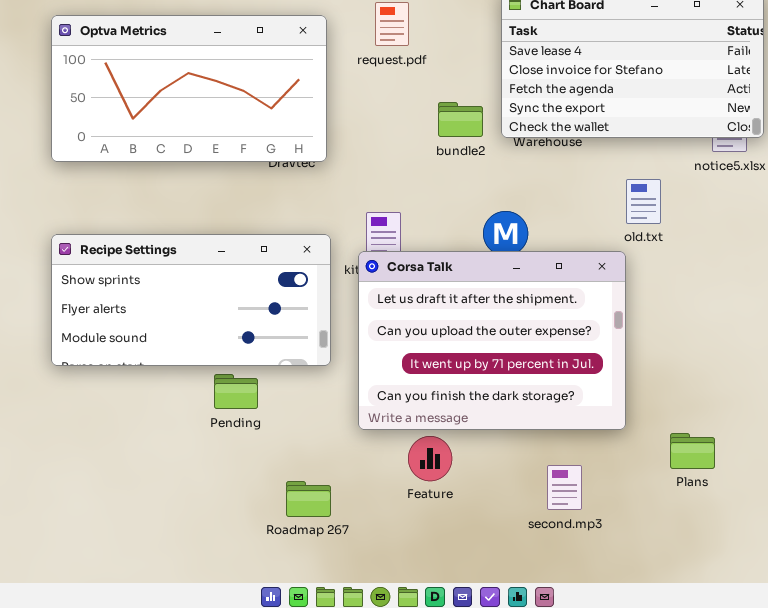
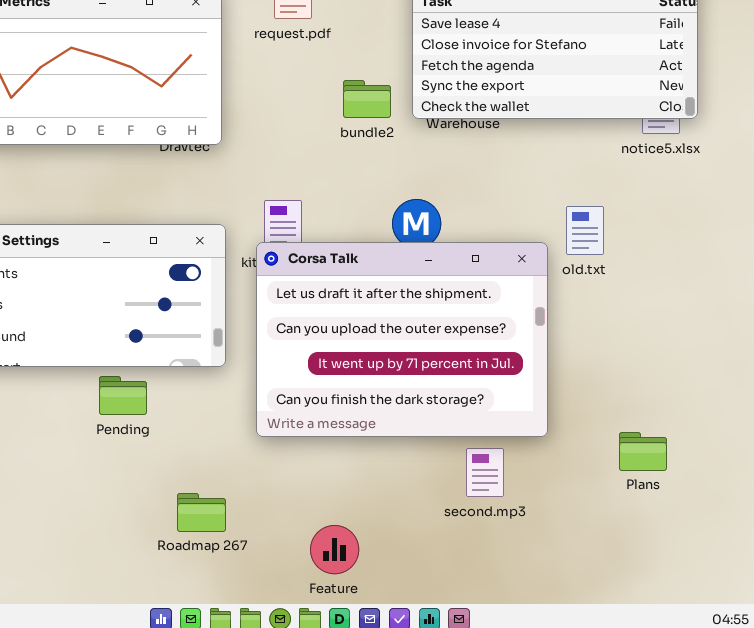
old.txt: [626,179,661,224] -> [566,206,604,255], moved
Plans: [670,433,715,469] -> [619,432,667,471], moved
Feature: [408,436,452,481] -> [310,525,359,574], moved
second.mp3: [547,465,582,510] -> [466,448,504,497], moved

